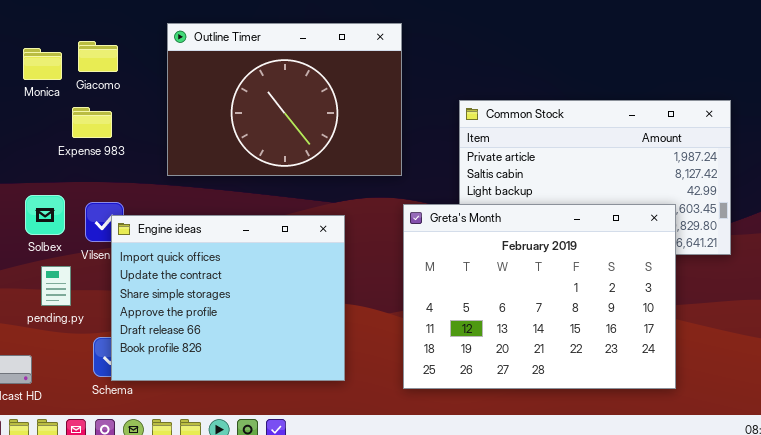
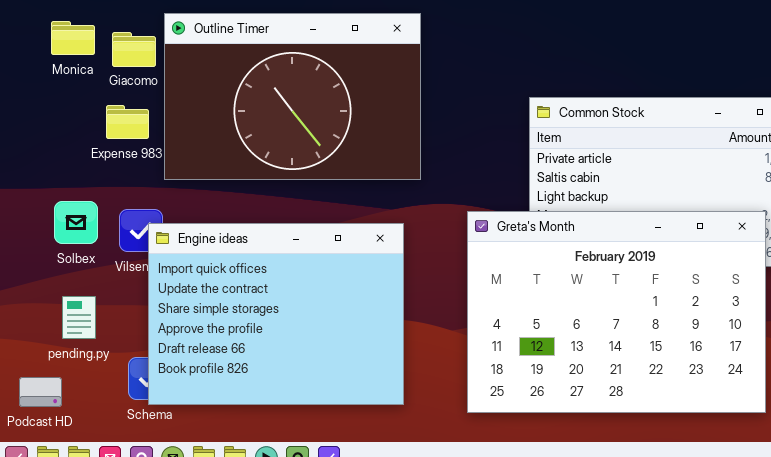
Outline Timer: [167,23,402,176] -> [164,13,421,180], moved
Monica: [23,48,62,80] -> [51,21,95,55], moved
pending.py: [41,266,71,306] -> [62,296,96,339], moved

